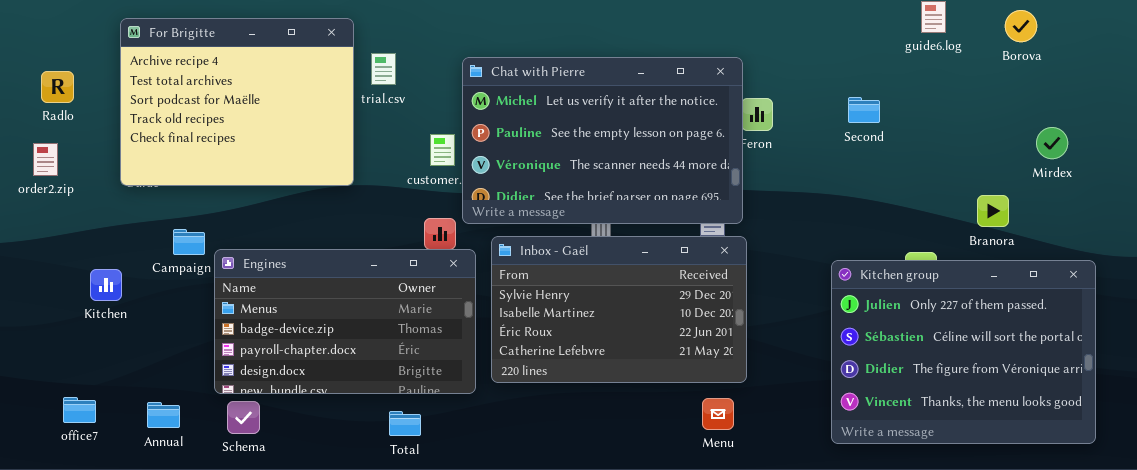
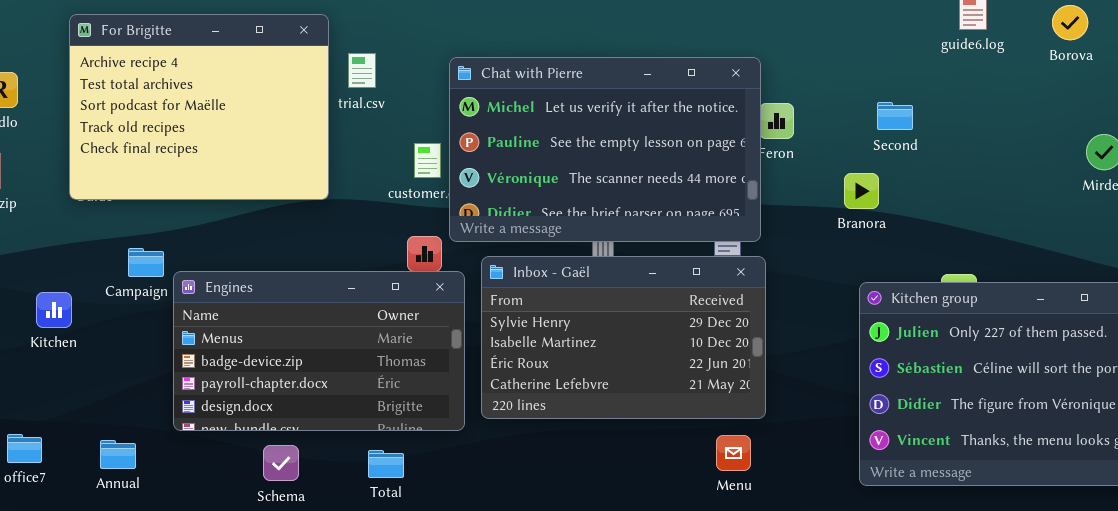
Branora: [977,195,1009,227] -> [844,173,879,209], moved
Schema: [227,401,260,434] -> [263,445,299,481], moved

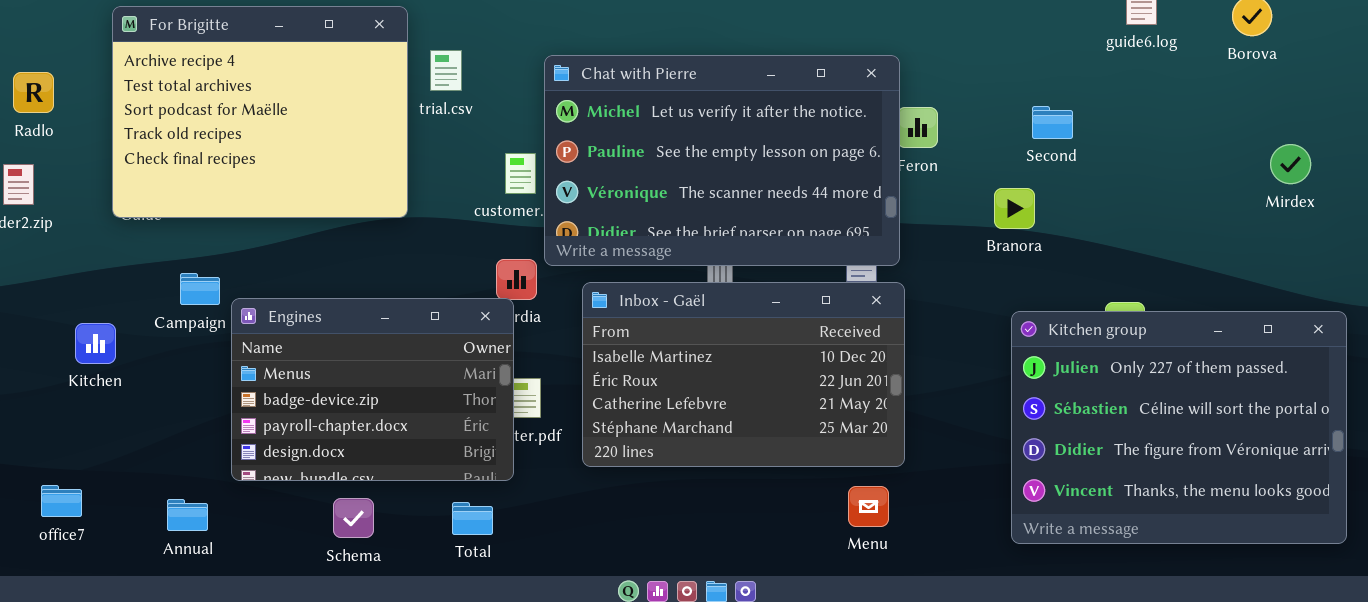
Inbox - Gaël: [481,256,766,419] -> [582,282,905,467], scrolled down 1 row
Engines: [173,271,465,431] -> [231,298,514,481], resized
Annual: [100,440,136,469] -> [167,499,208,531], moved

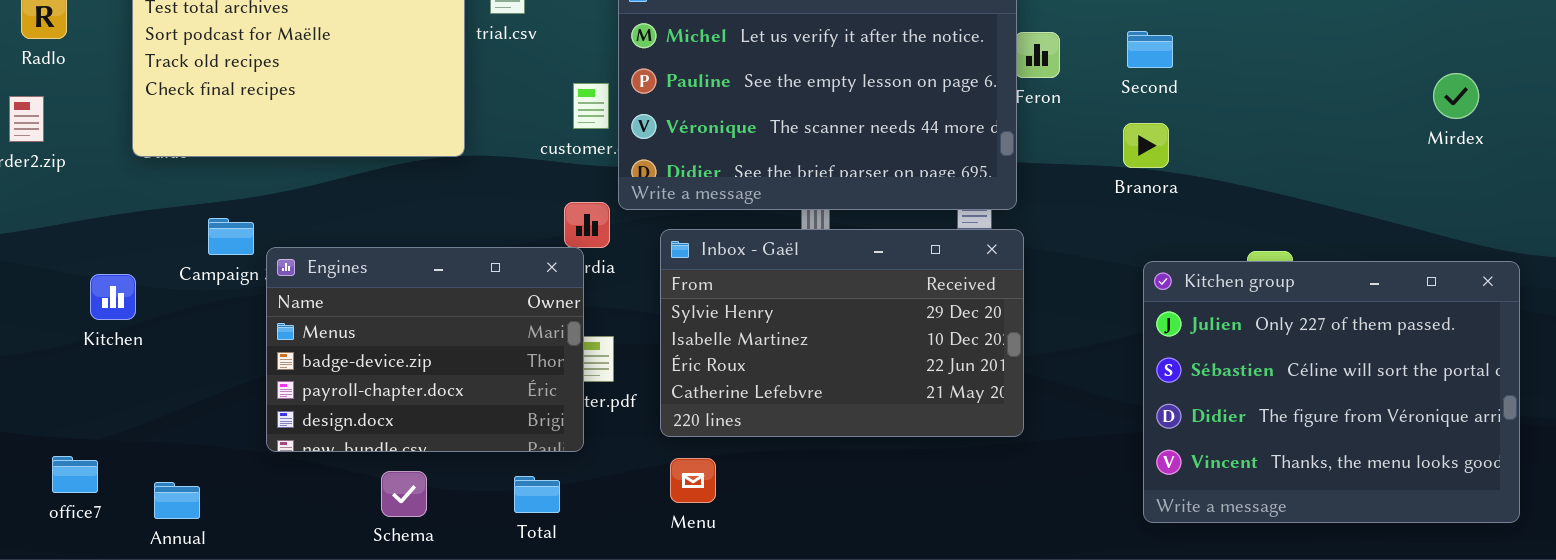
Second: [1032,106,1073,139] -> [1127,31,1173,68], moved
Inbox - Gaël: [582,282,905,467] -> [660,229,1024,437], scrolled up 1 row
Menu: [848,486,889,527] -> [670,458,716,503], moved
Annual: [167,499,208,531] -> [154,482,200,519], moved

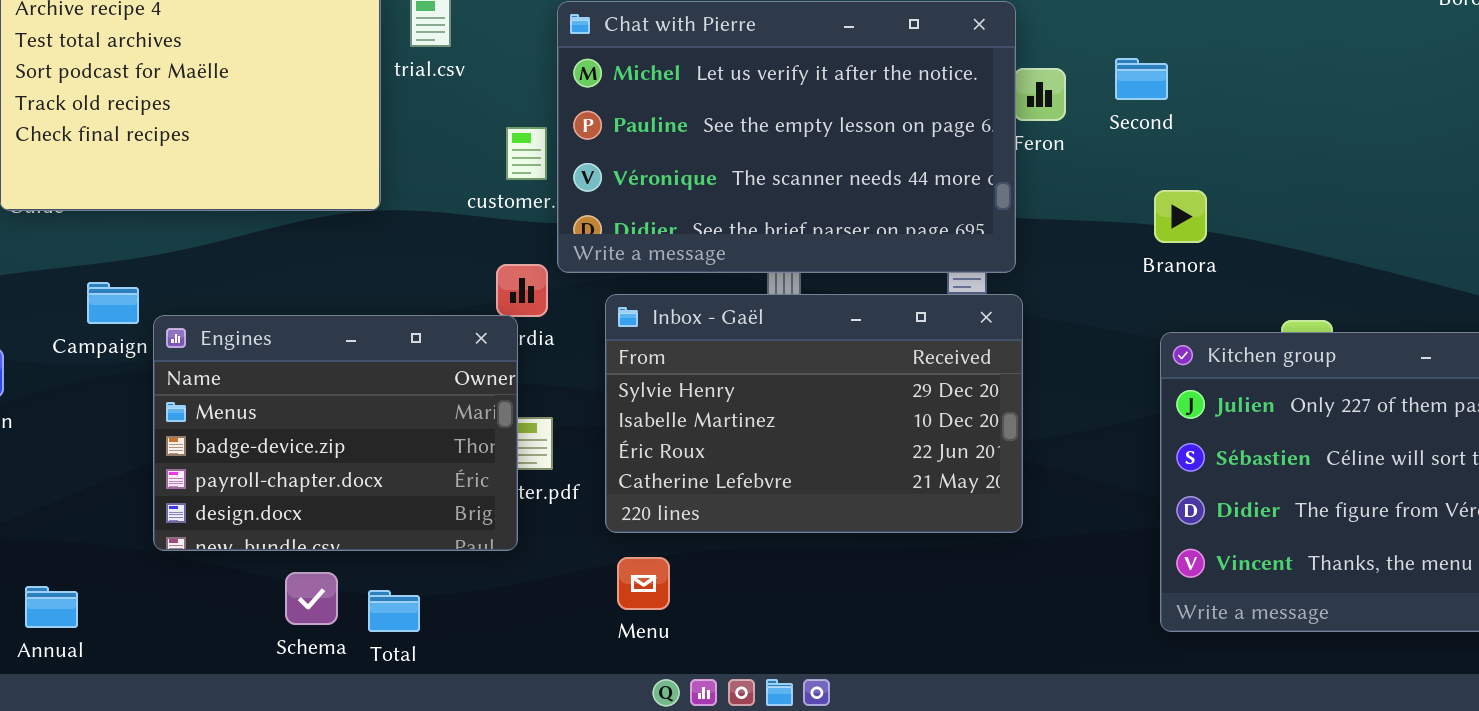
Second: [1127,31,1173,68] -> [1115,58,1168,100], moved
Branora: [1123,123,1169,168] -> [1154,190,1207,243], moved
Total: [514,476,560,513] -> [368,590,420,632], moved

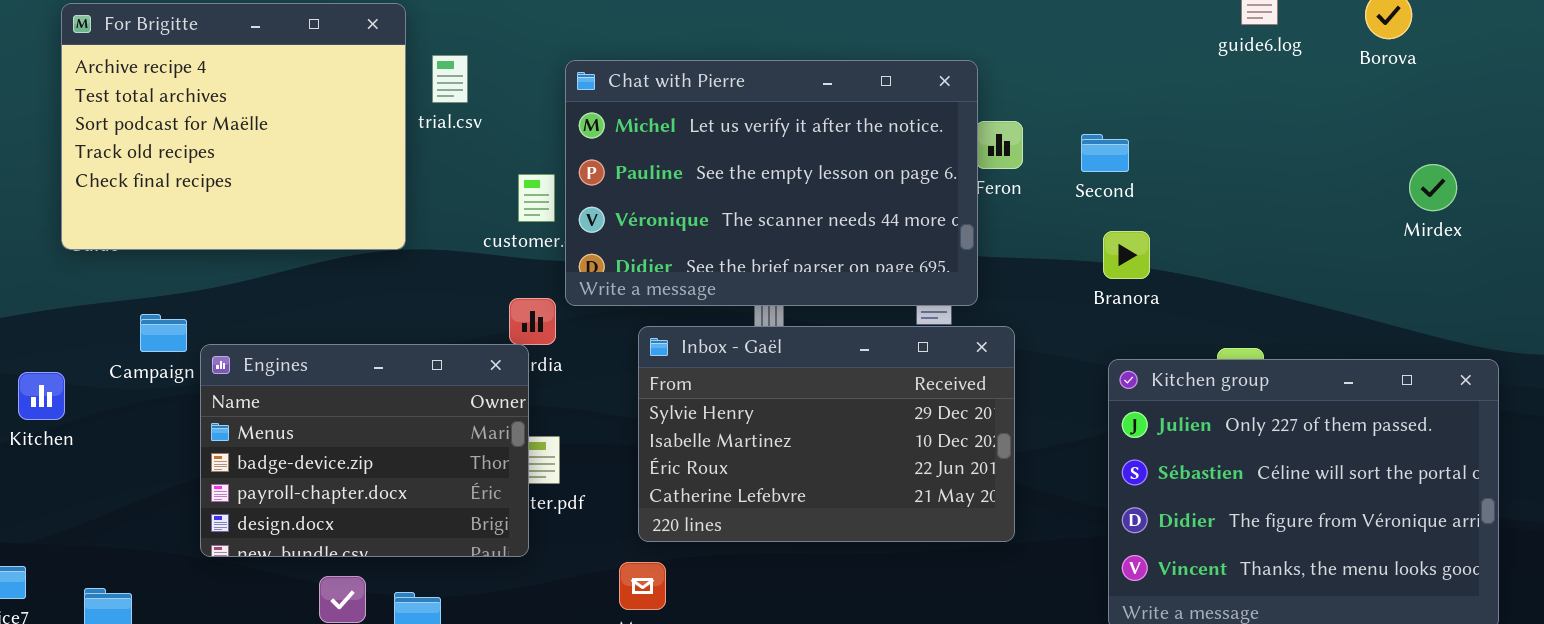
Second: [1115,58,1168,100] -> [1081,134,1129,172], moved
Inbox - Gaël: [605,294,1023,533] -> [638,326,1015,542], moved

